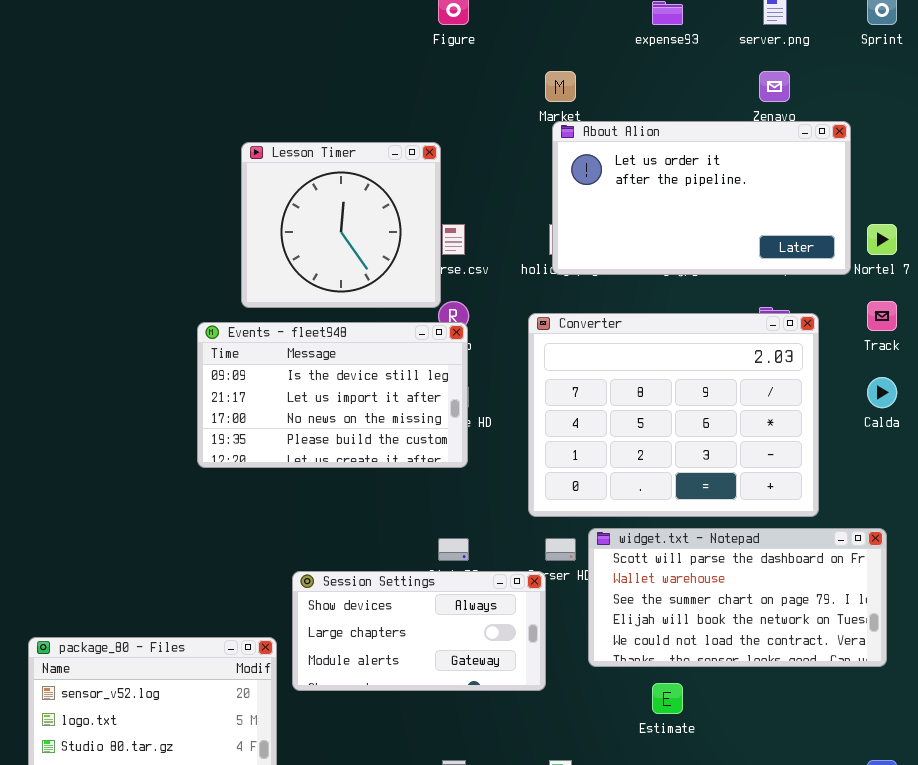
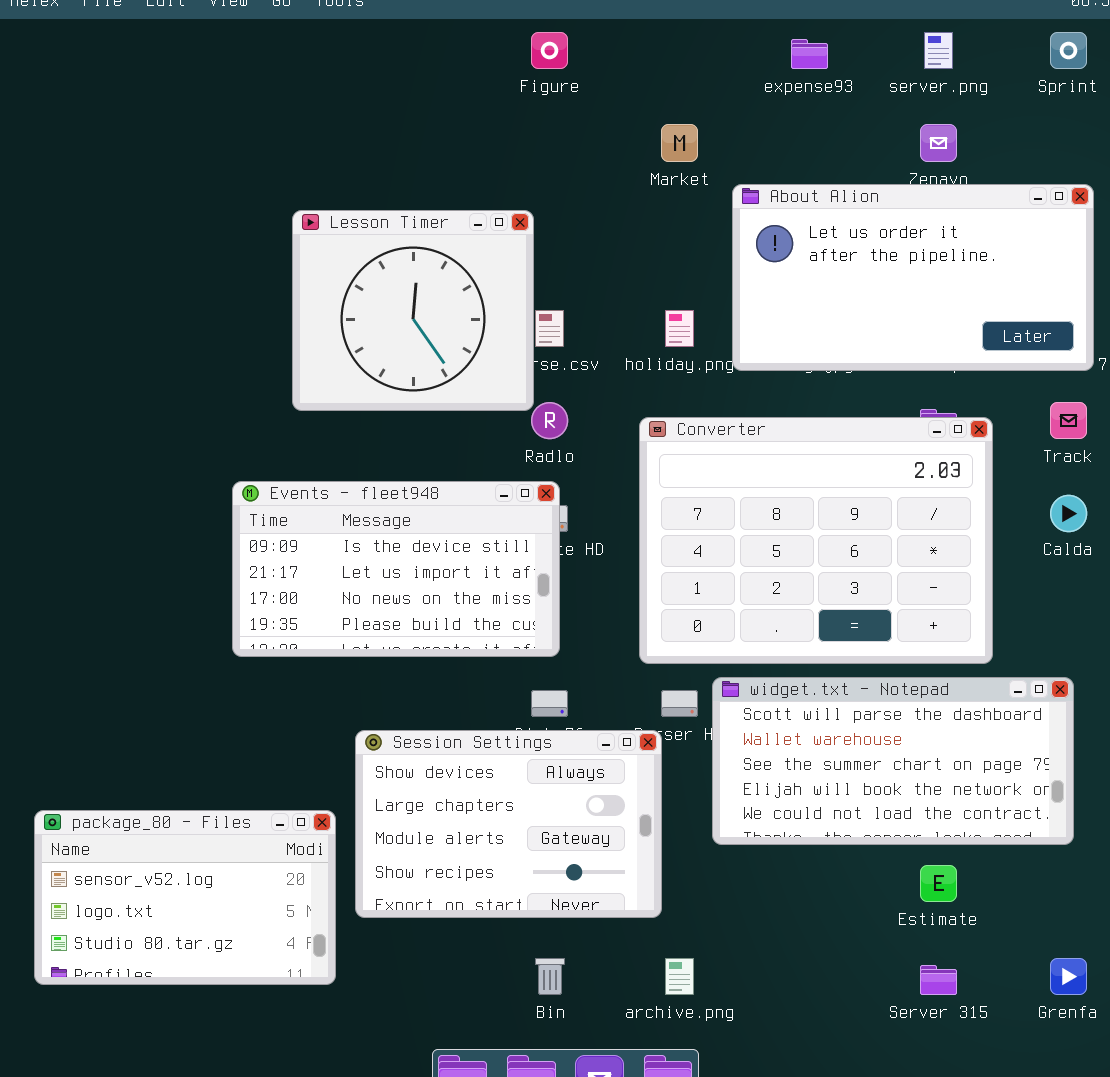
About Alion: [552,121,851,275] -> [732,184,1094,371], moved
Events - fleet948: [197,322,468,468] -> [232,481,560,657], moved
Session Settings: [292,571,546,691] -> [355,730,662,918], resized
Estimate: [652,683,683,714] -> [920,865,957,902], moved

